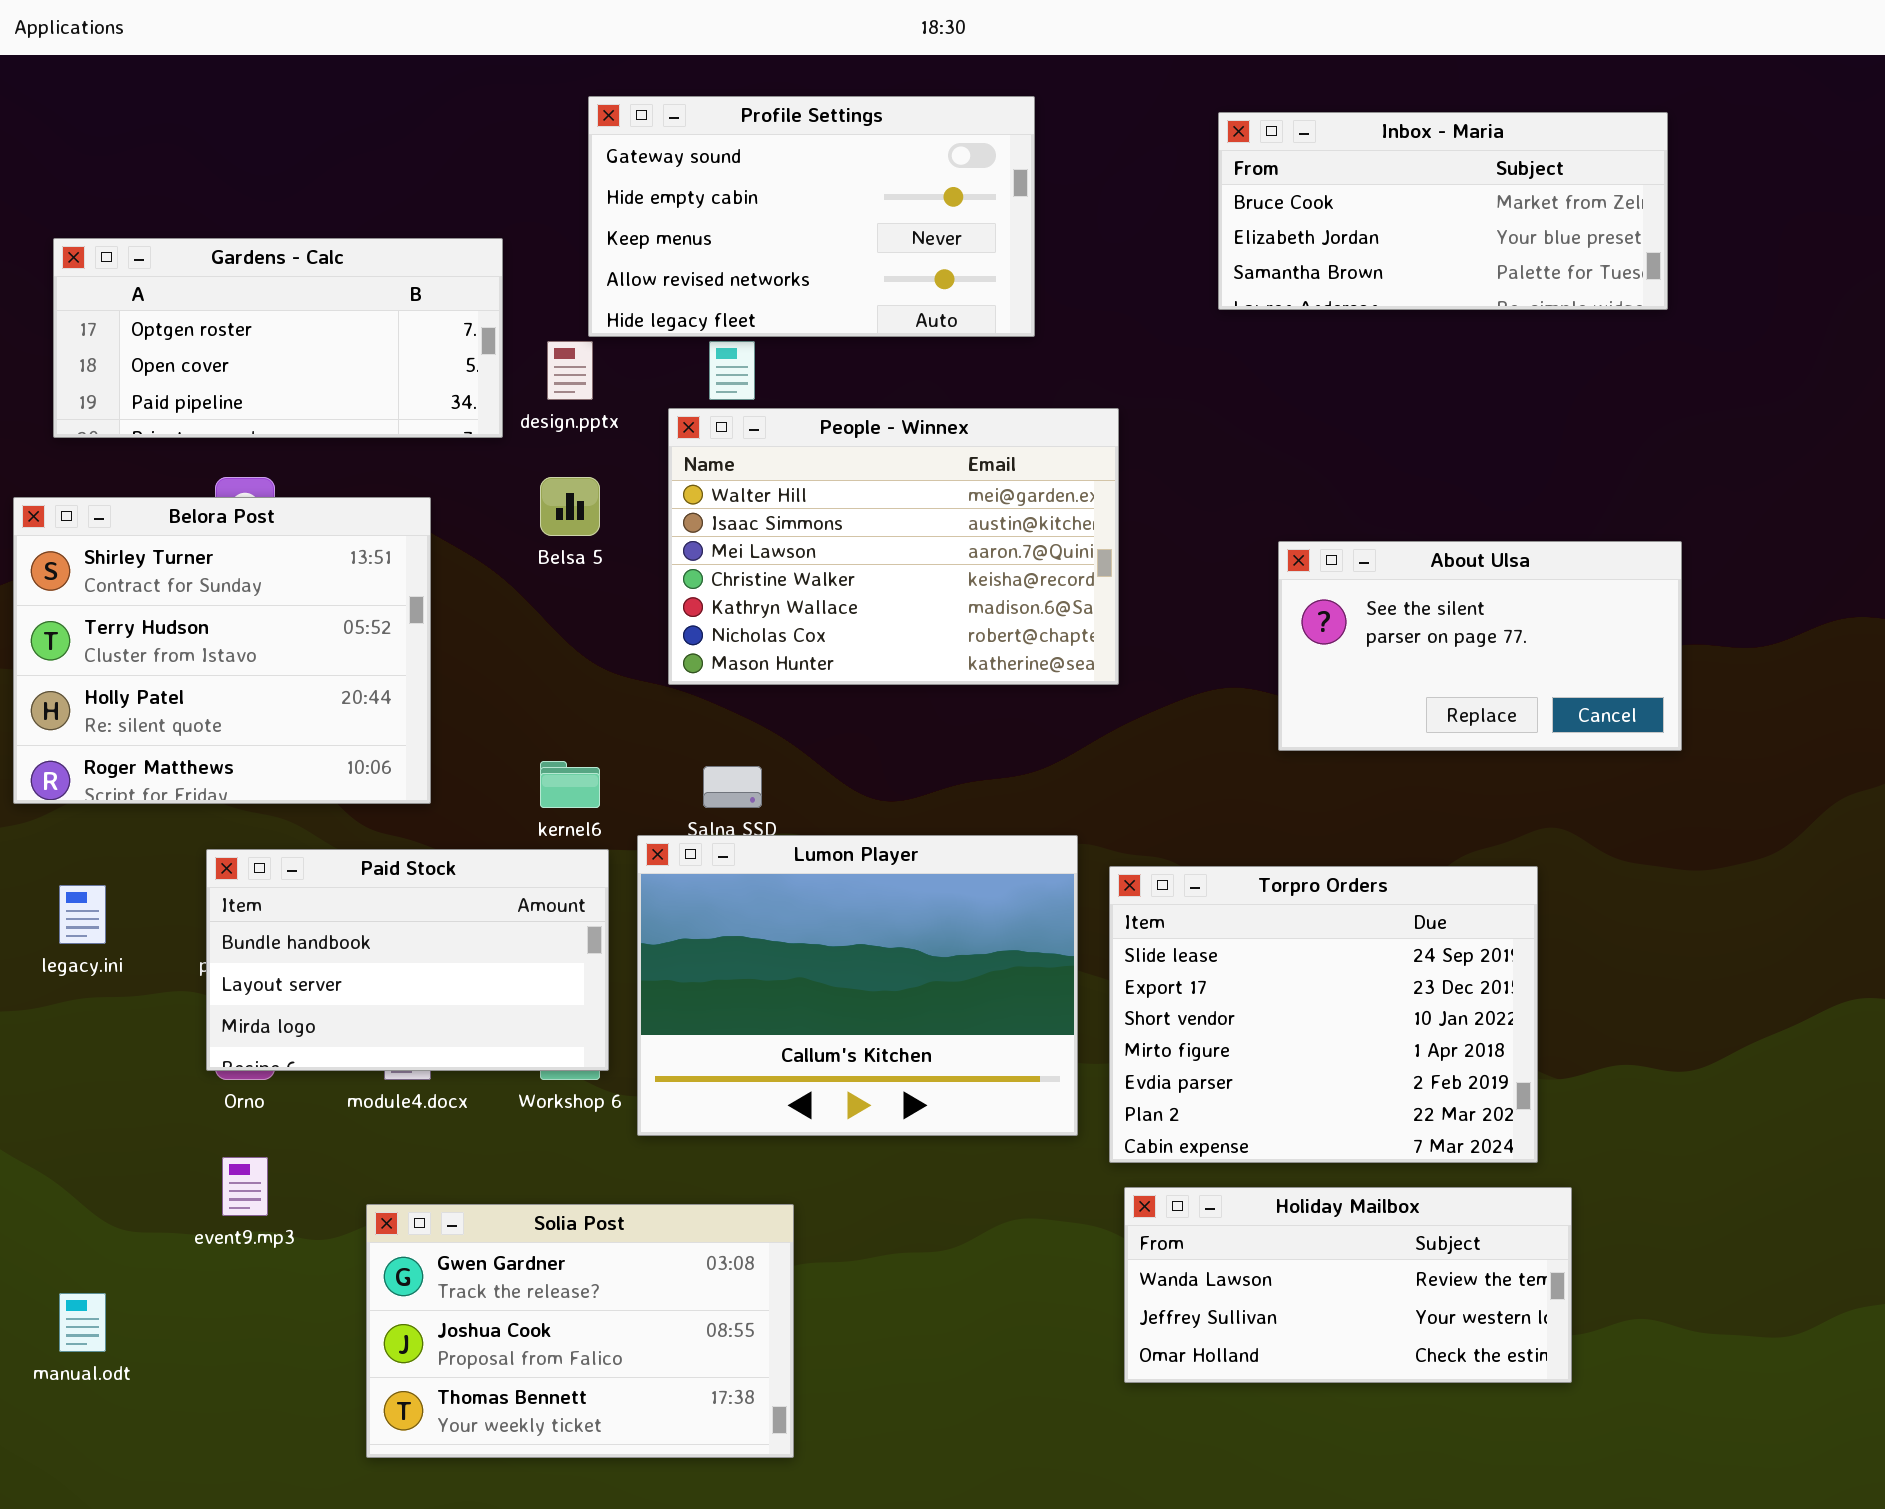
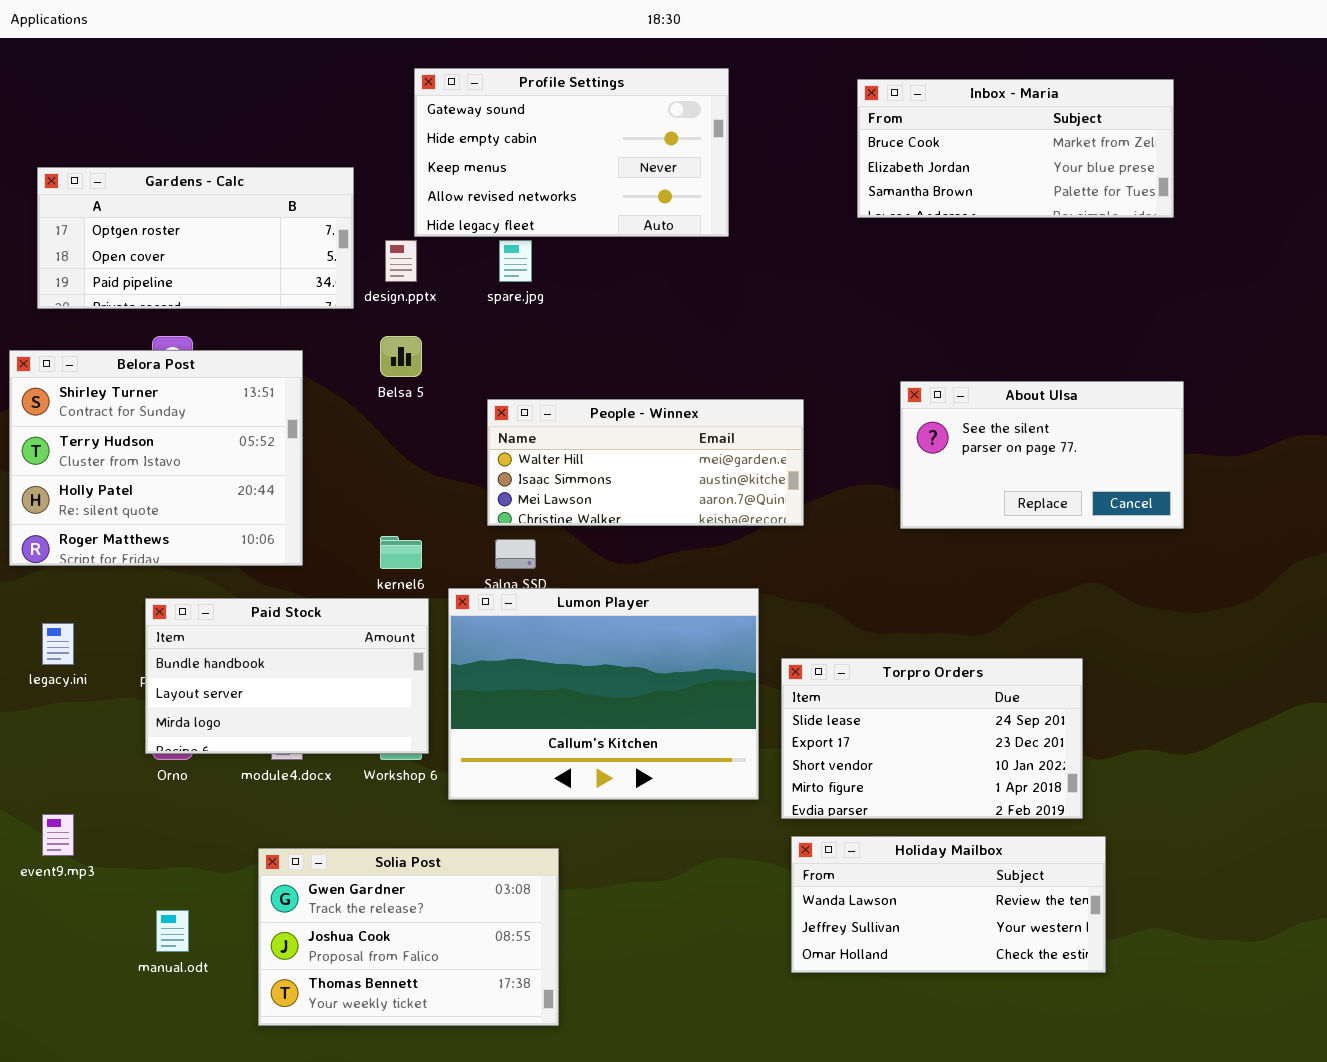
People - Winnex: [668,408,1119,685] -> [487,399,804,526], moved, resized
Torpro Orders: [1109,866,1538,1163] -> [781,658,1083,819], resized
event9.mp3: [222,1157,268,1216] -> [42,814,74,856], moved
manual.odt: [59,1293,106,1352] -> [156,910,189,952], moved

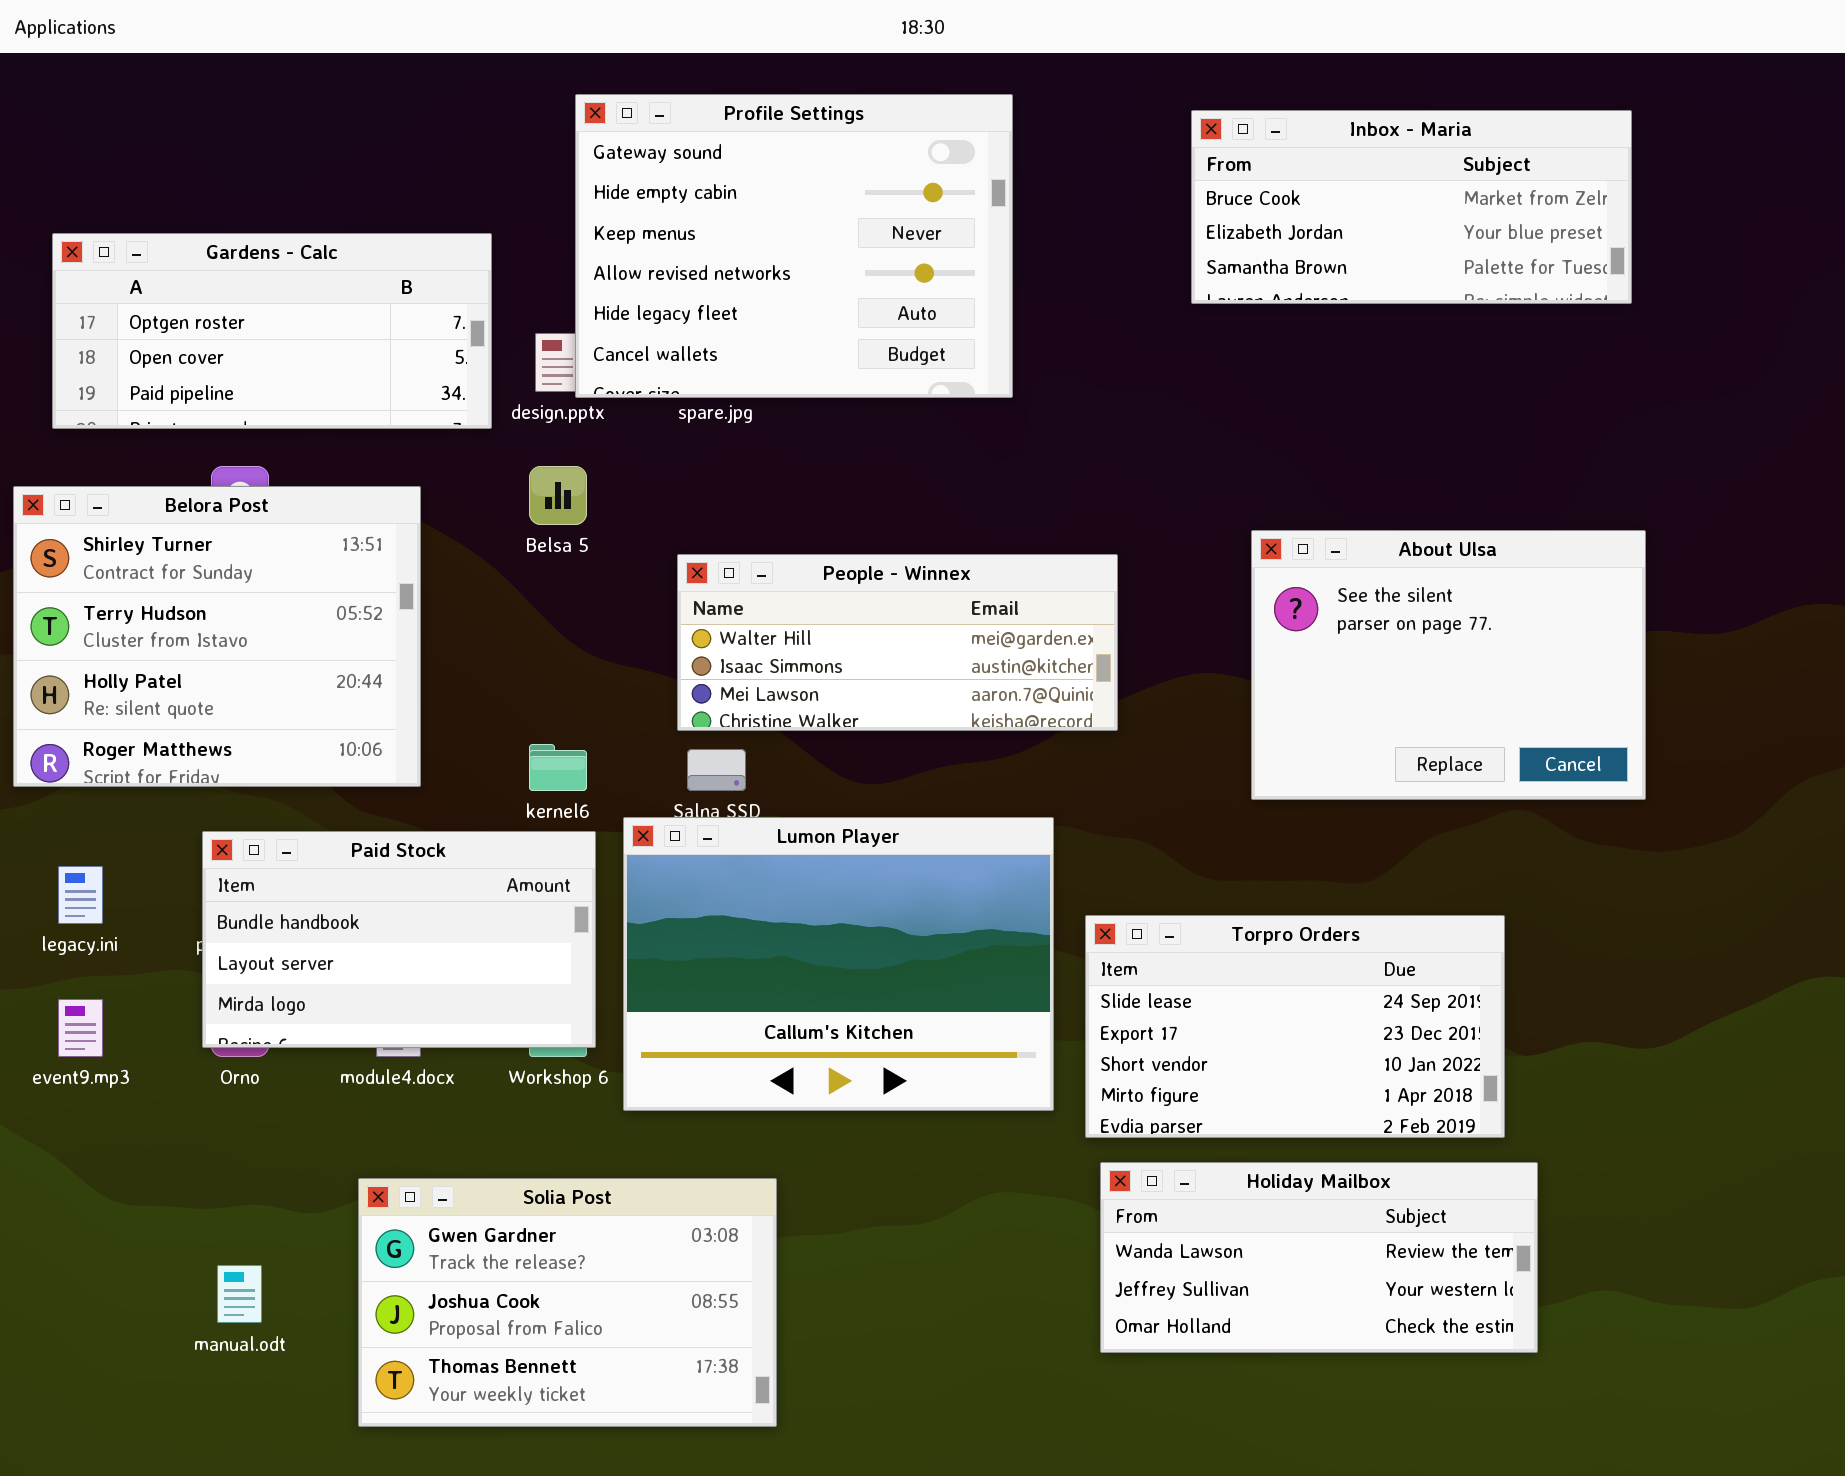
Profile Settings: [414,68,729,237] -> [575,94,1013,398], resized
About Ulsa: [900,381,1184,529] -> [1251,530,1646,800], resized
event9.mp3: [42,814,74,856] -> [58,999,103,1057], moved

